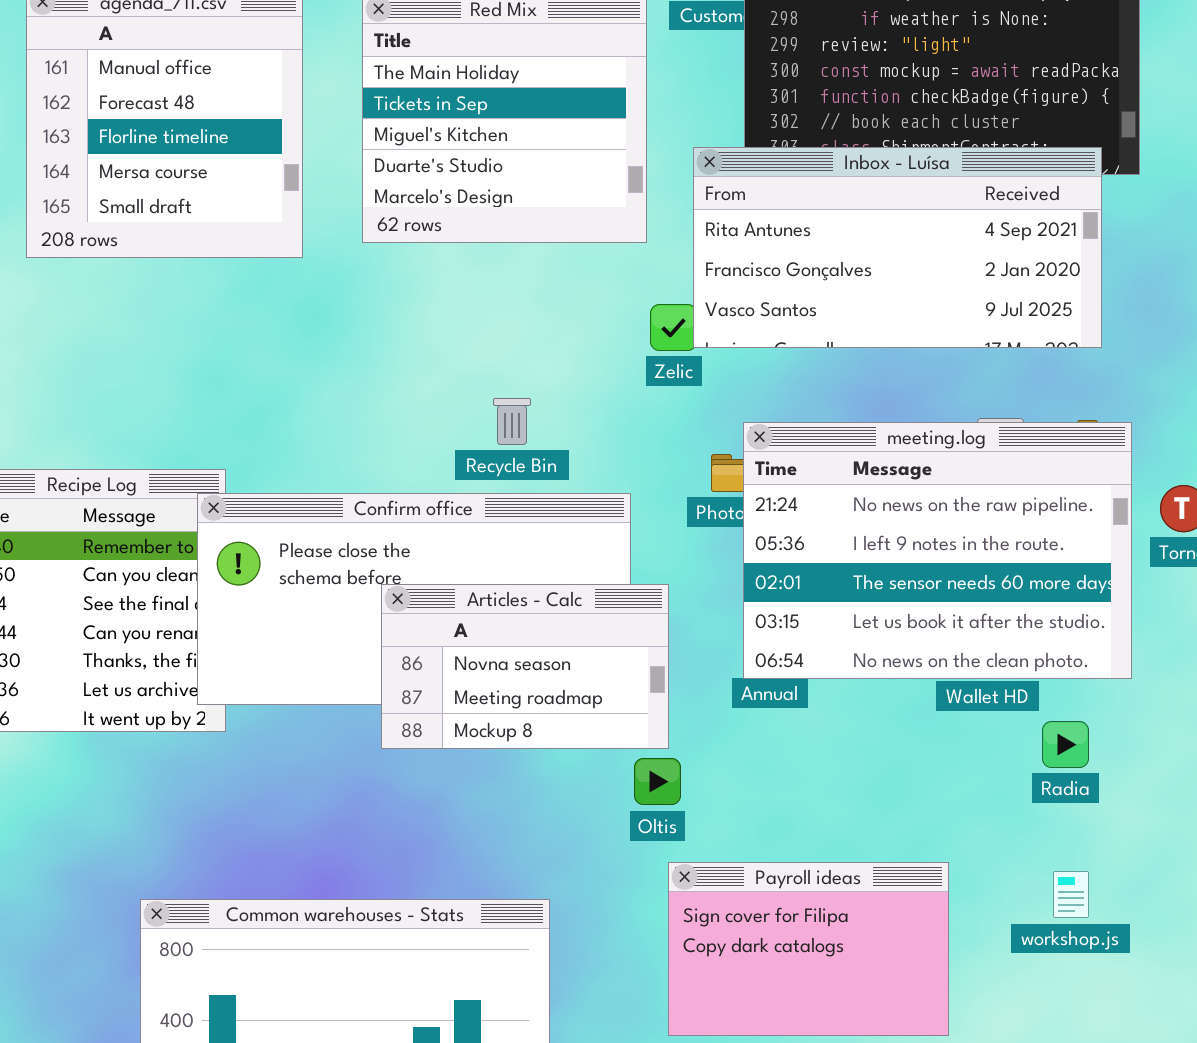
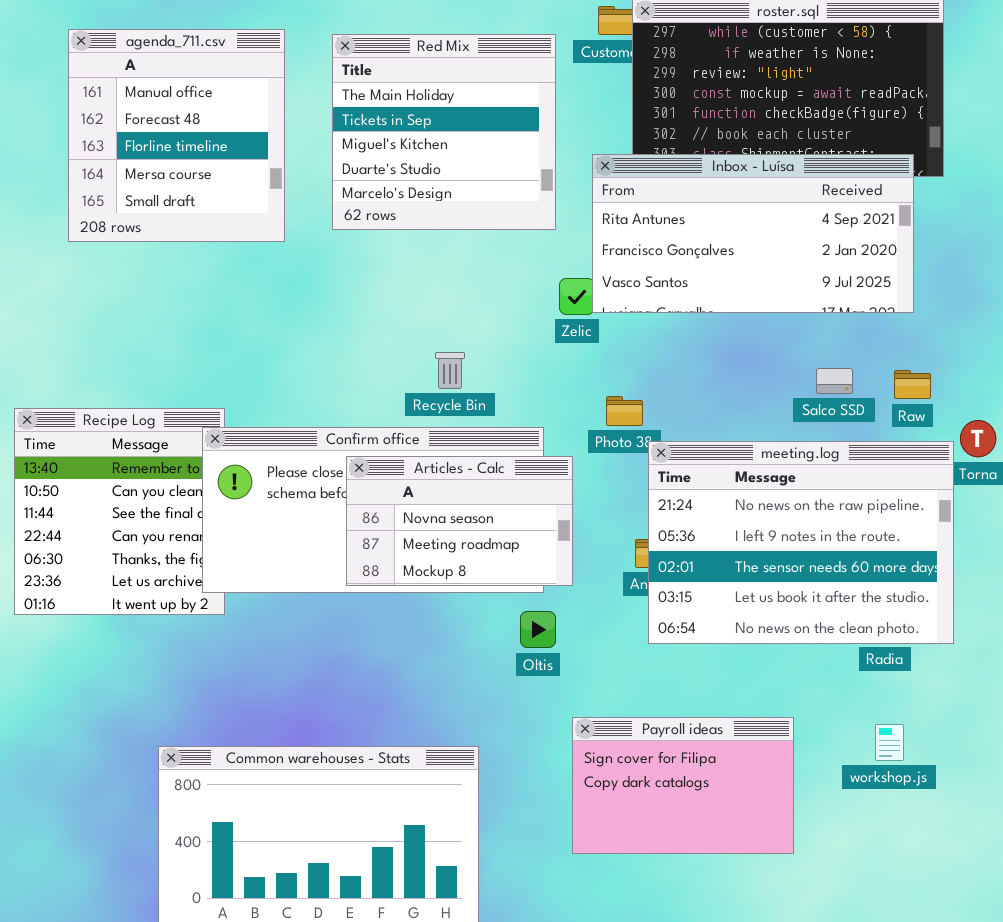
meeting.log: [743,422,1132,679] -> [648,441,954,644], moved
Articles - Calc: [381,584,669,749] -> [346,456,573,586], moved
Oltis: [634,758,681,805] -> [520,611,556,648], moved

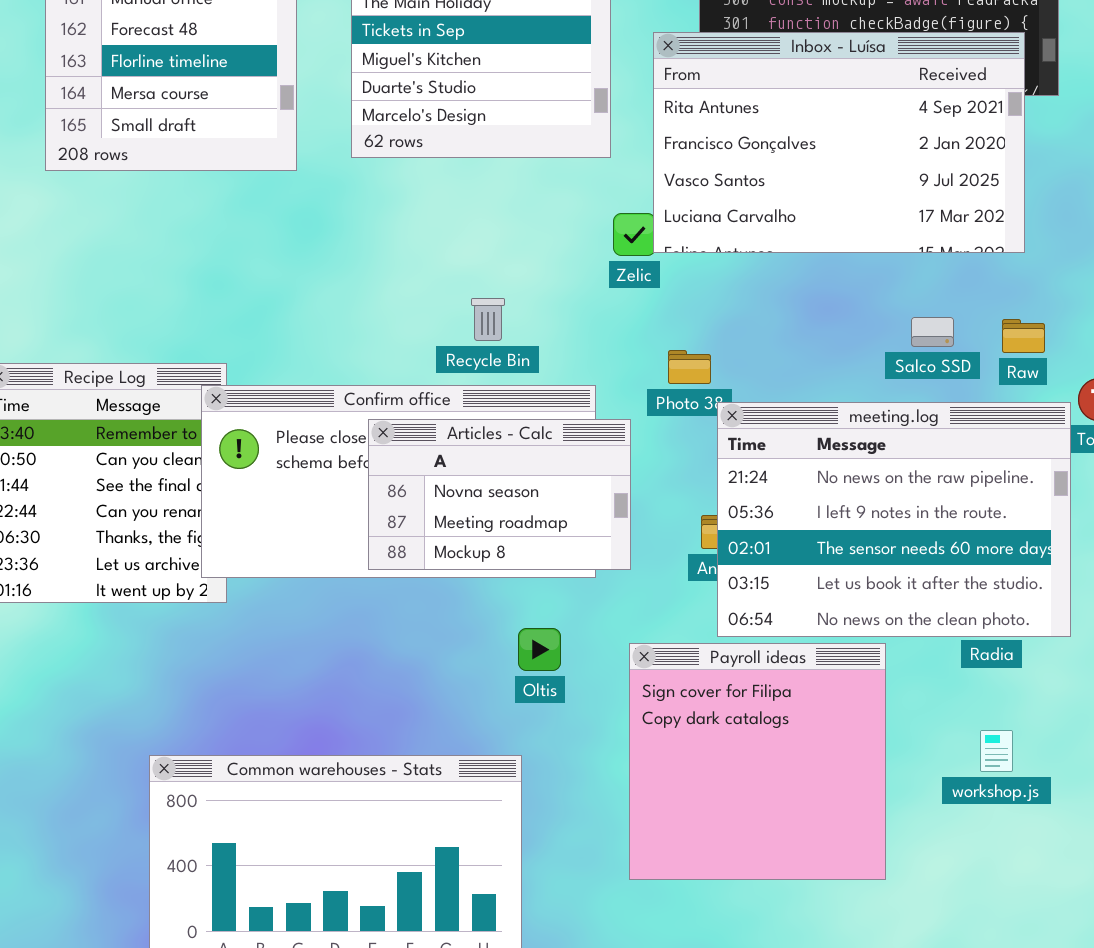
Inbox - Luísa: [592,154,914,313] -> [653,32,1025,253], resized
Oltis: [520,611,556,648] -> [518,628,561,671], moved
Payroll ideas: [572,717,794,854] -> [629,643,886,880], resized

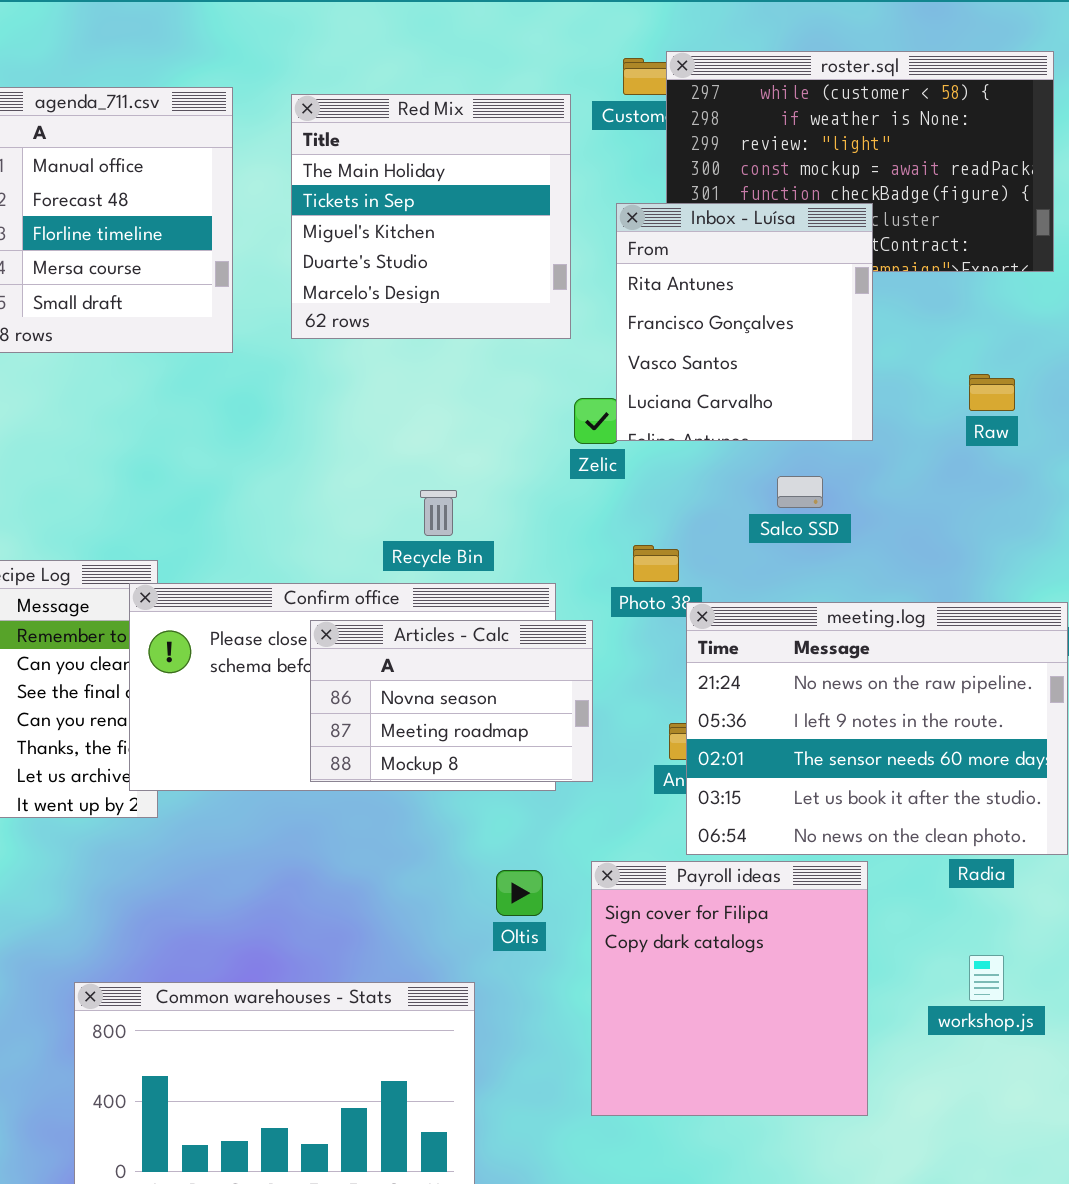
Inbox - Luísa: [653,32,1025,253] -> [616,203,873,441], resized
Salco SSD: [911,317,954,347] -> [777,476,823,508], moved
Raw: [1002,319,1045,353] -> [969,374,1015,411], moved
Oltis: [518,628,561,671] -> [496,870,543,916], moved

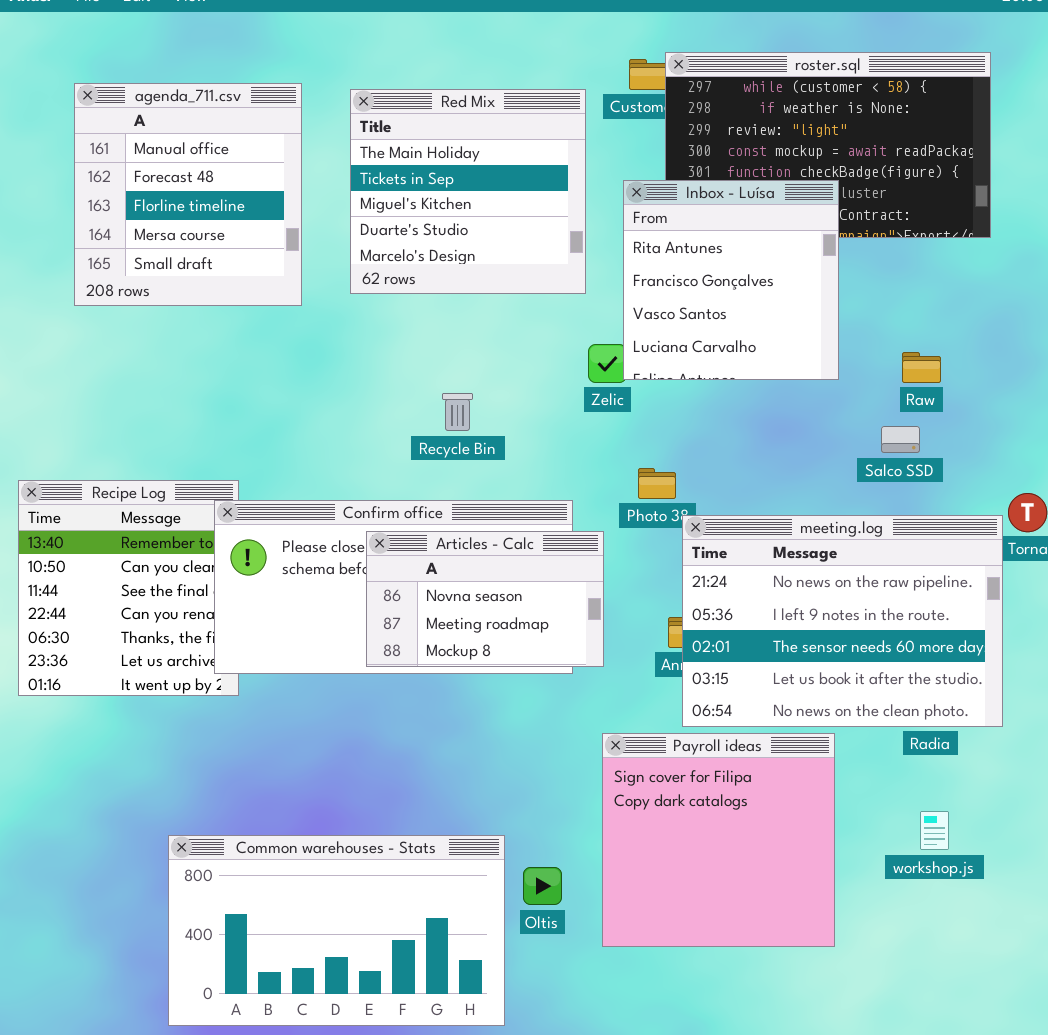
Raw: [969,374,1015,411] -> [902,352,941,383], moved
Salco SSD: [777,476,823,508] -> [881,426,920,453], moved
Recycle Bin: [420,490,457,536] -> [442,393,473,431], moved
Oltis: [496,870,543,916] -> [523,867,562,905], moved

